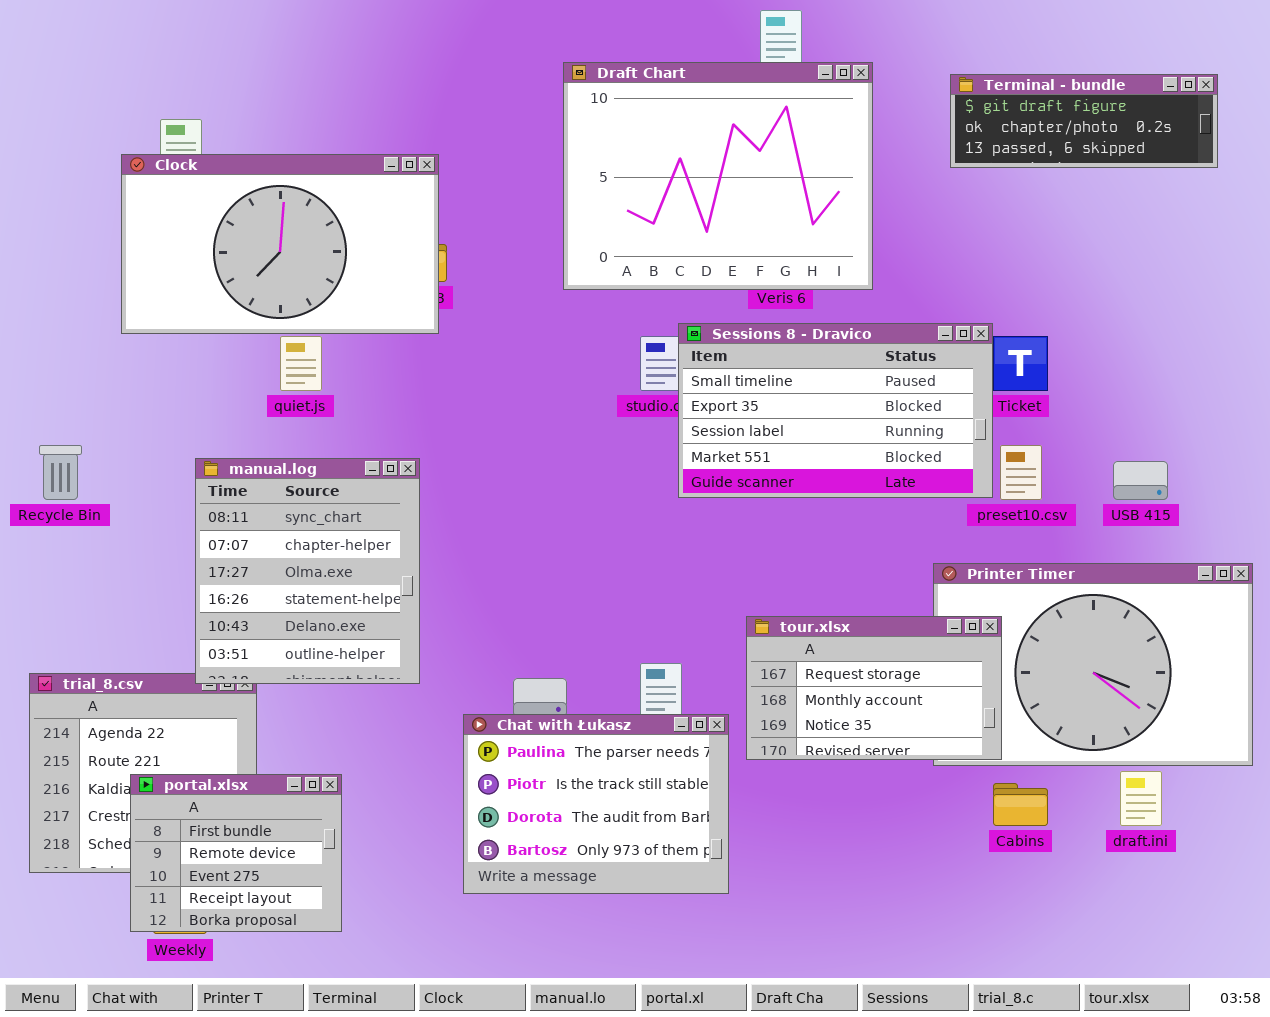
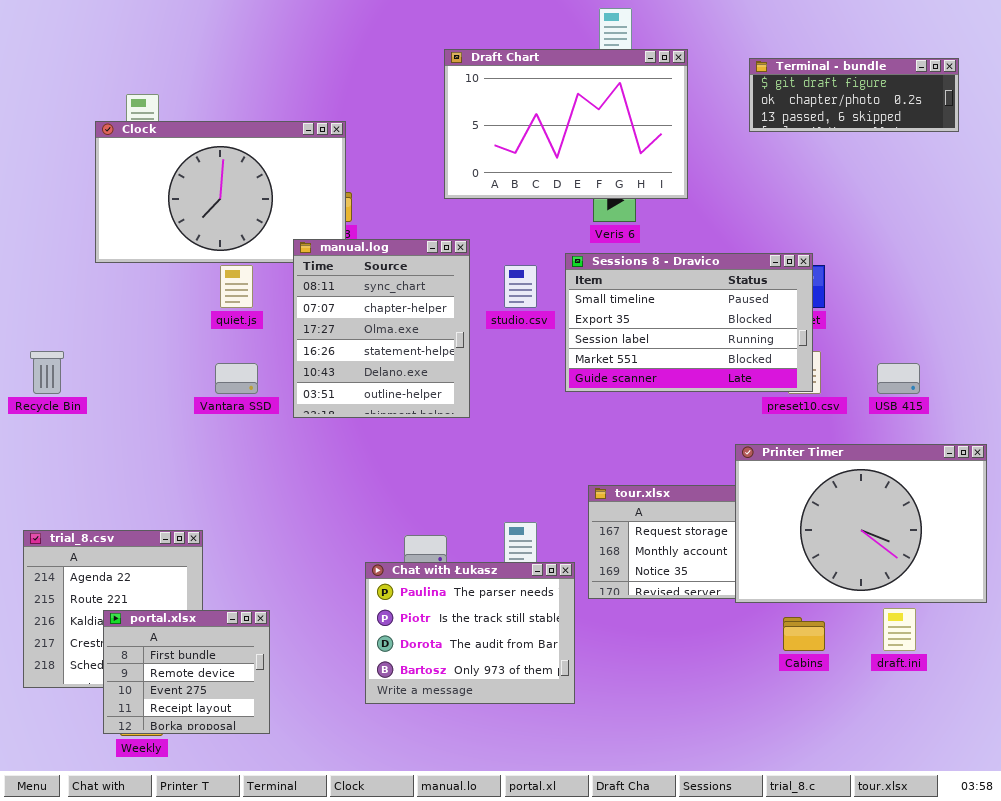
Draft Chart: [563,62,873,290] -> [444,49,688,199], resized
Sessions 8 - Dravico: [678,323,993,498] -> [565,253,813,392], moved
manual.log: [195,458,420,684] -> [293,239,470,418], moved
Printer Timer: [933,563,1253,766] -> [735,444,987,603], raised

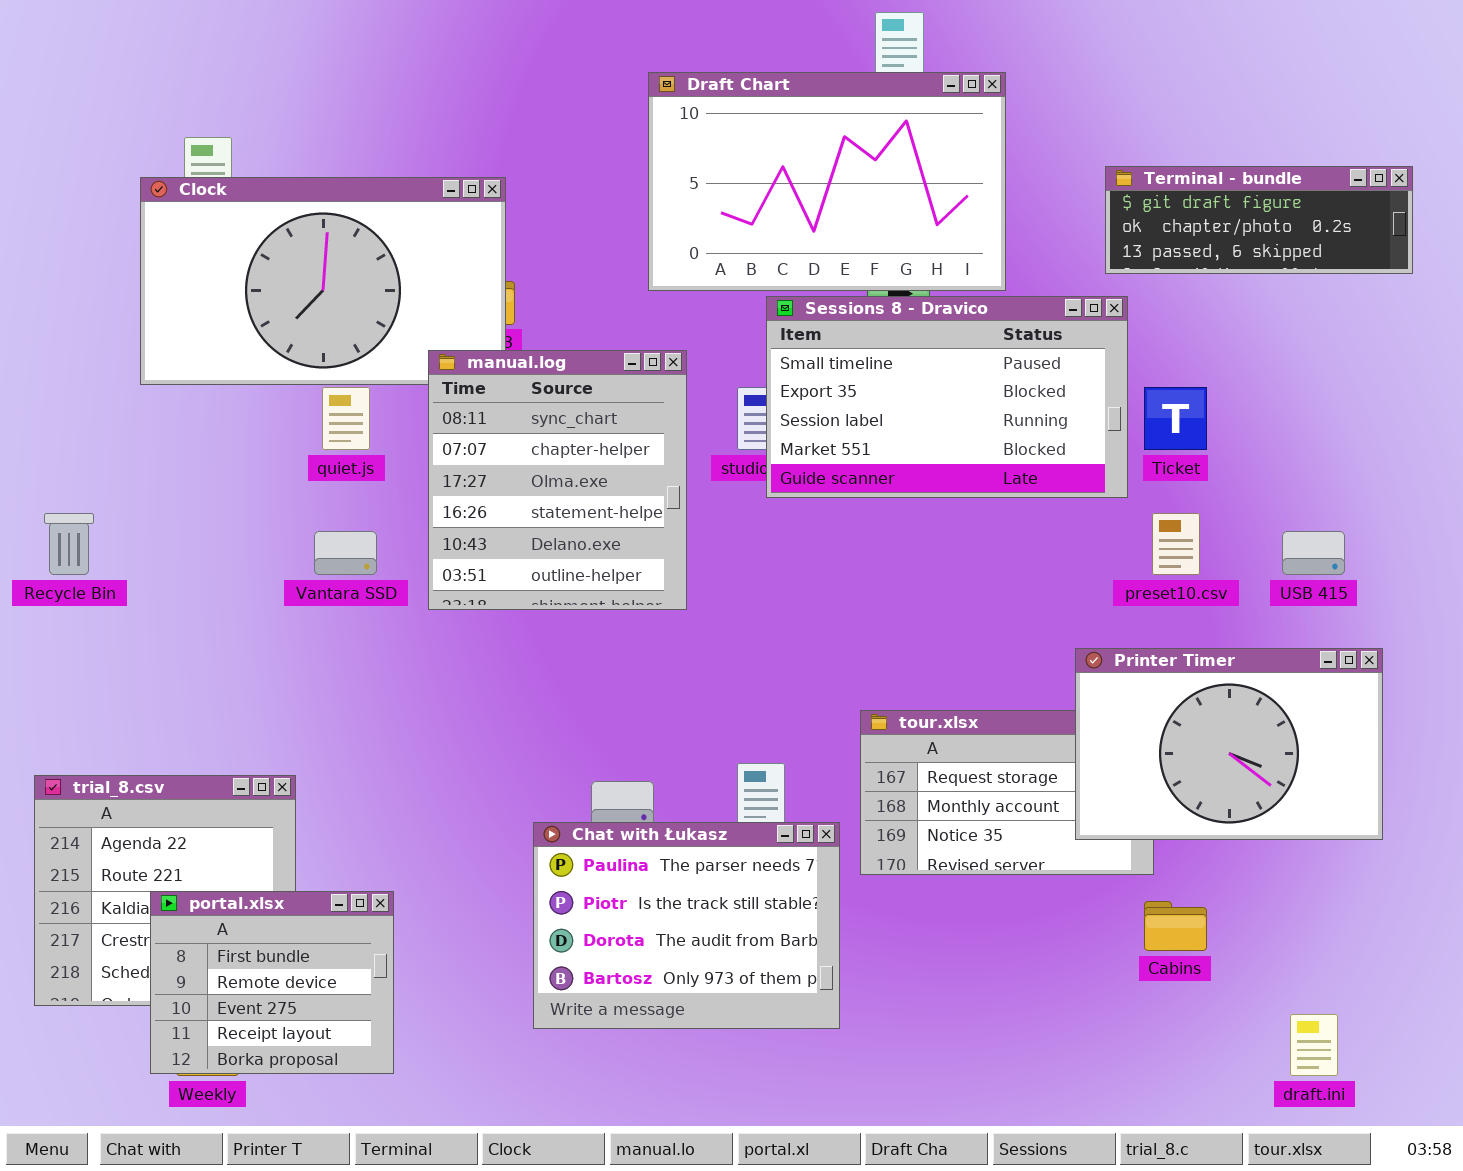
Terminal - bundle: [749,58,959,132] -> [1105,166,1413,274], moved
Sessions 8 - Dravico: [565,253,813,392] -> [766,296,1128,498], moved
Printer Timer: [735,444,987,603] -> [1075,648,1383,840], resized
draft.ini: [883,608,916,651] -> [1290,1014,1338,1076], moved

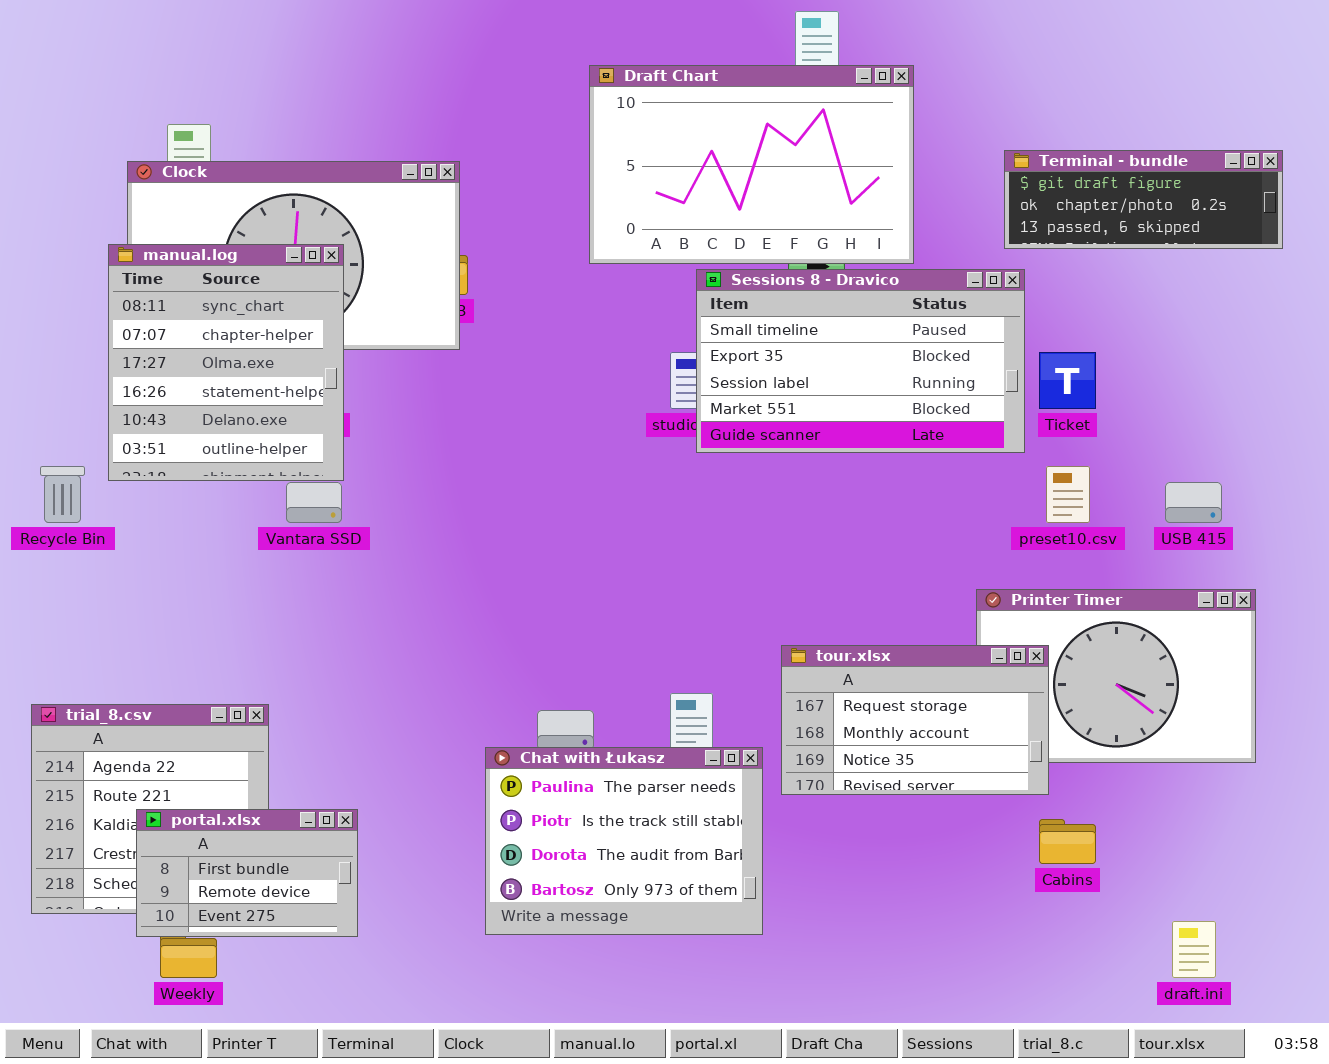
manual.log: [428,350,687,610] -> [108,244,344,481], moved
tour.xlsx: [860,710,1154,875] -> [781,645,1049,795], raised
portal.xlsx: [150,891,394,1074] -> [136,809,358,937], resized

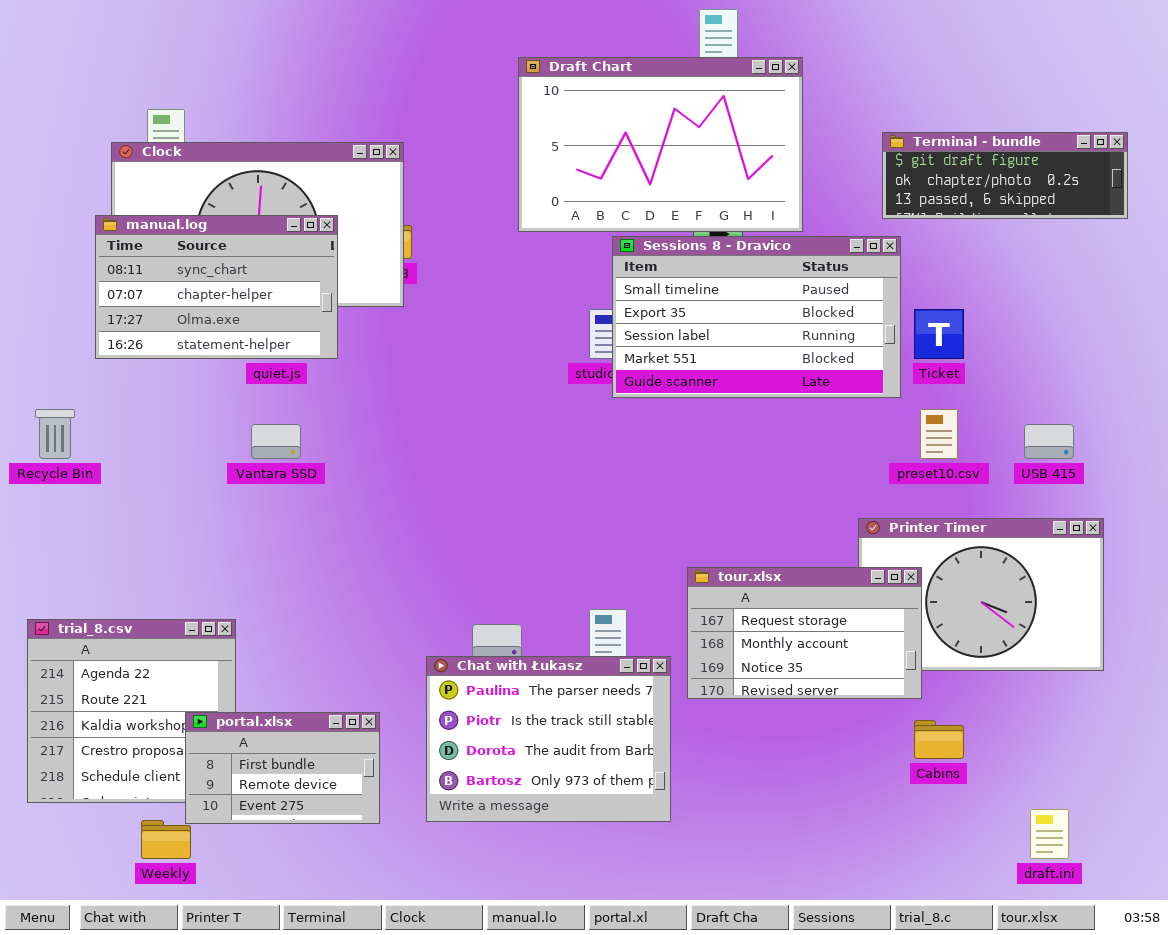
manual.log: [108,244,344,481] -> [95,215,338,359], resized
portal.xlsx: [136,809,358,937] -> [185,712,380,824], moved

